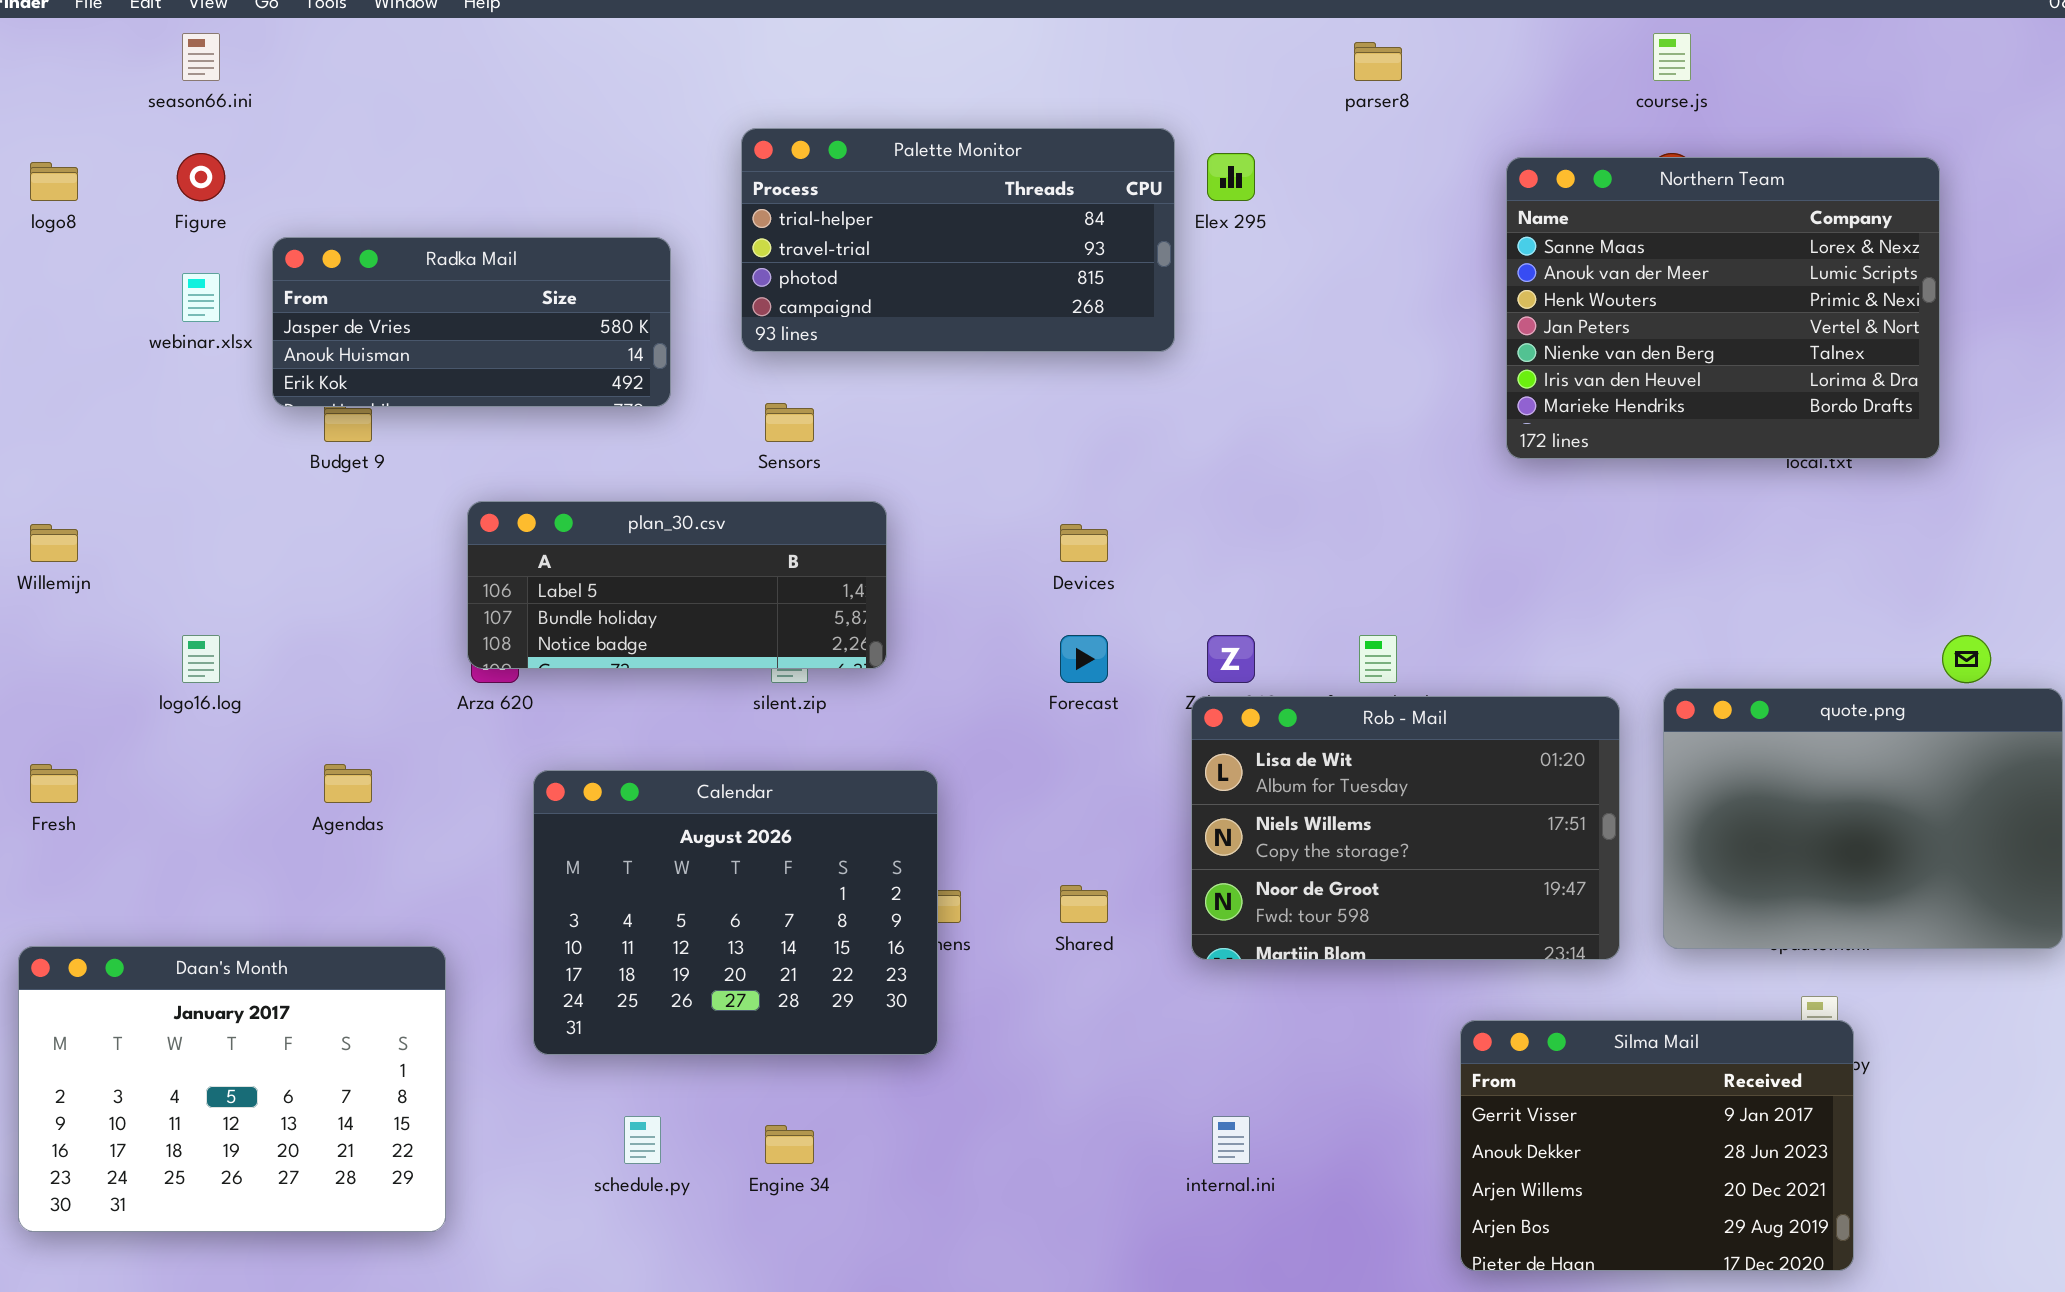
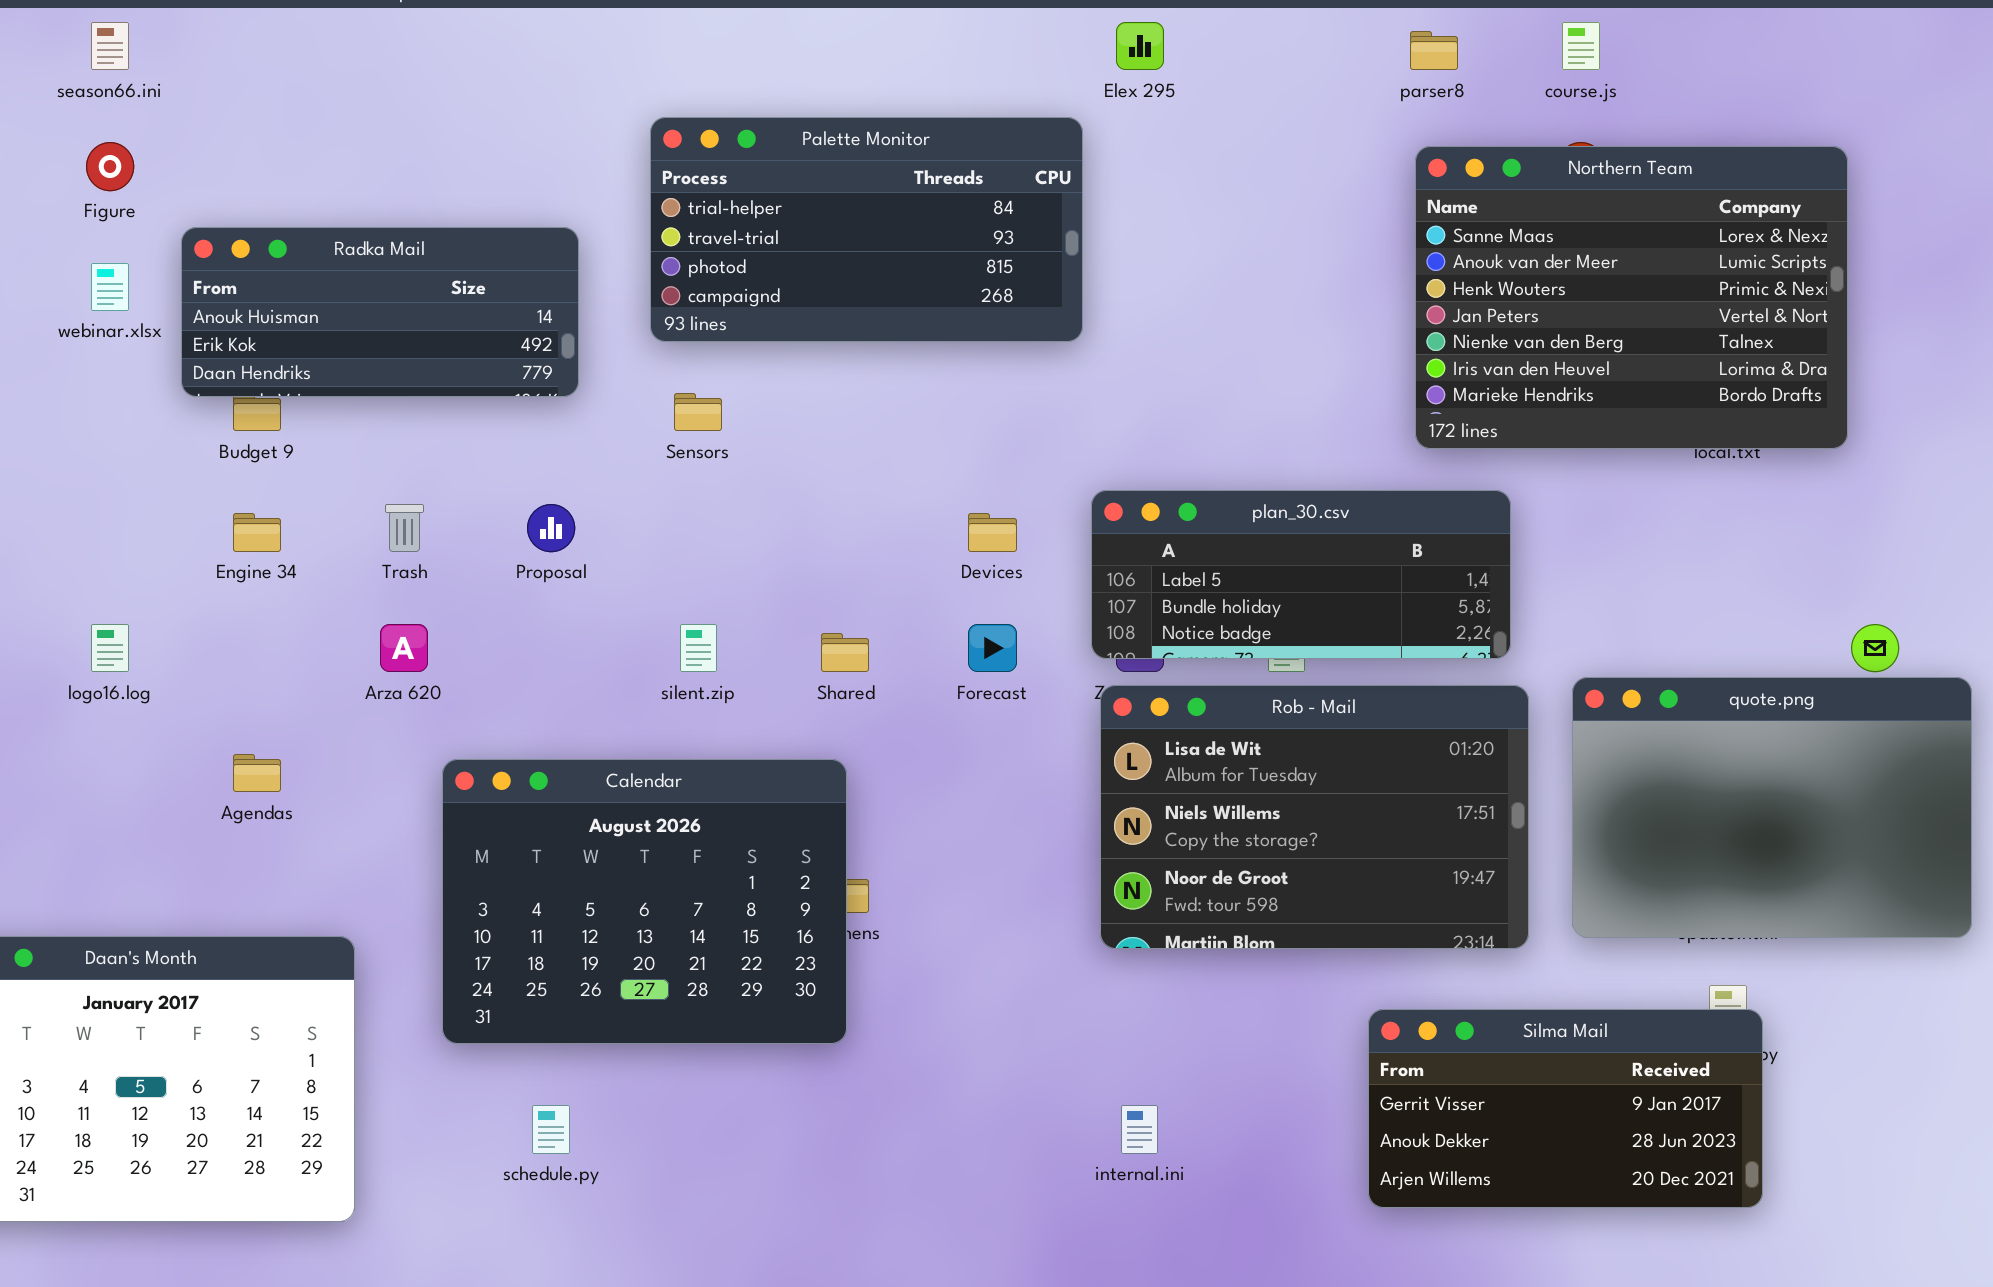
parser8: [1354,42,1402,81] -> [1410,31,1458,70], moved
Elex 295: [1207,153,1255,201] -> [1116,22,1164,70], moved
Radka Mail: [272,237,671,407] -> [181,227,579,397], scrolled down 1 row
plan_30.csv: [467,501,887,669] -> [1091,490,1511,659], moved
Shared: [1060,885,1108,923] -> [821,633,869,672], moved
Silma Mail: [1460,1020,1854,1271] -> [1368,1009,1763,1208], resized
Engine 34: [765,1125,814,1164] -> [233,513,281,552], moved

